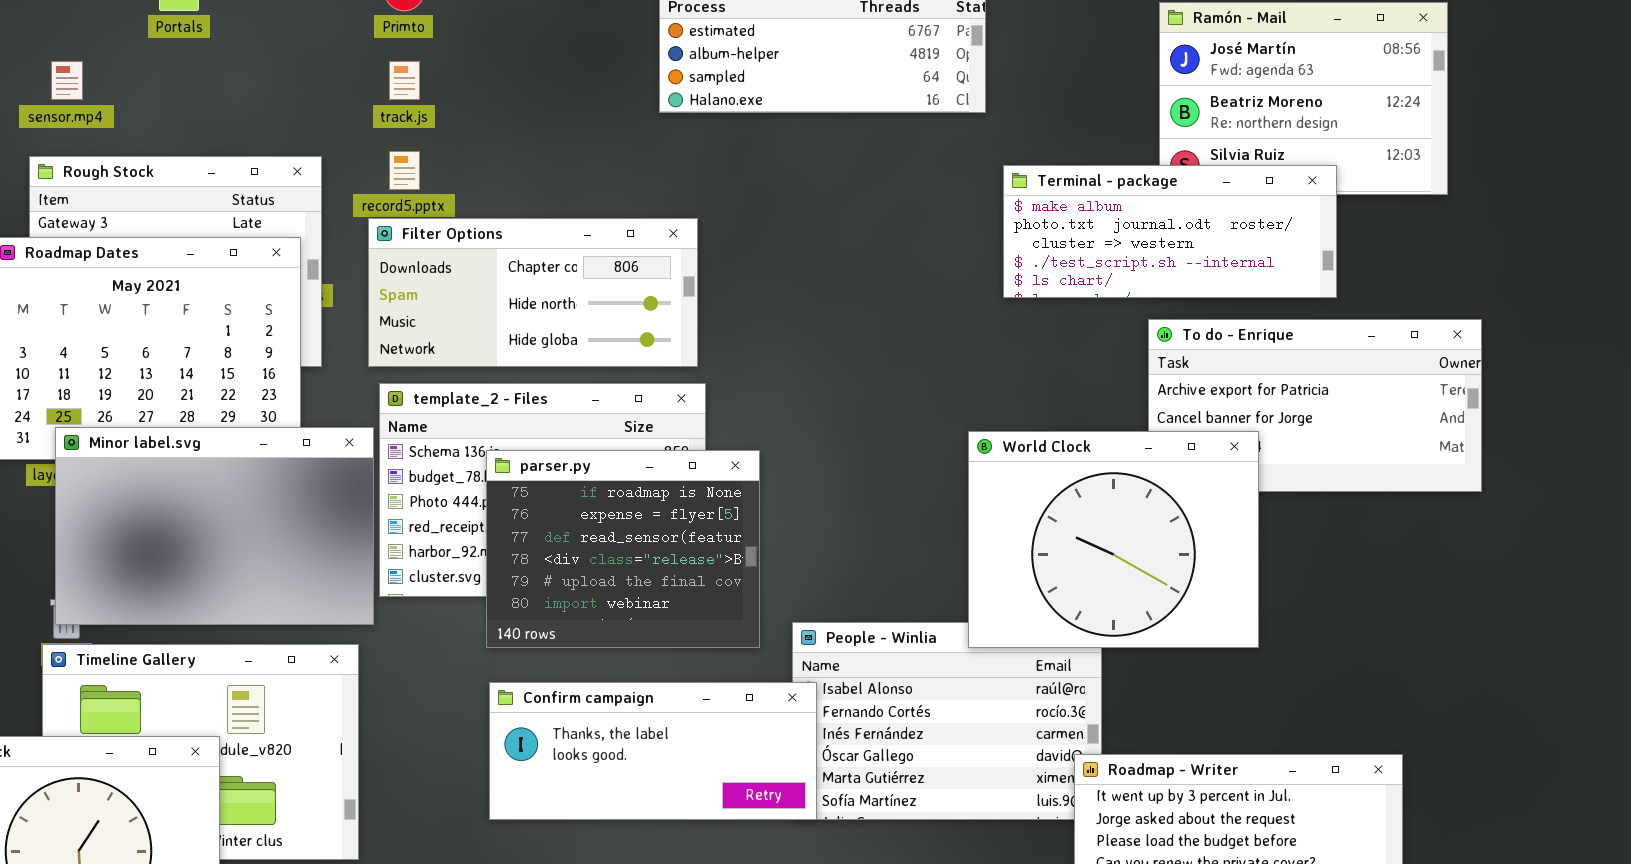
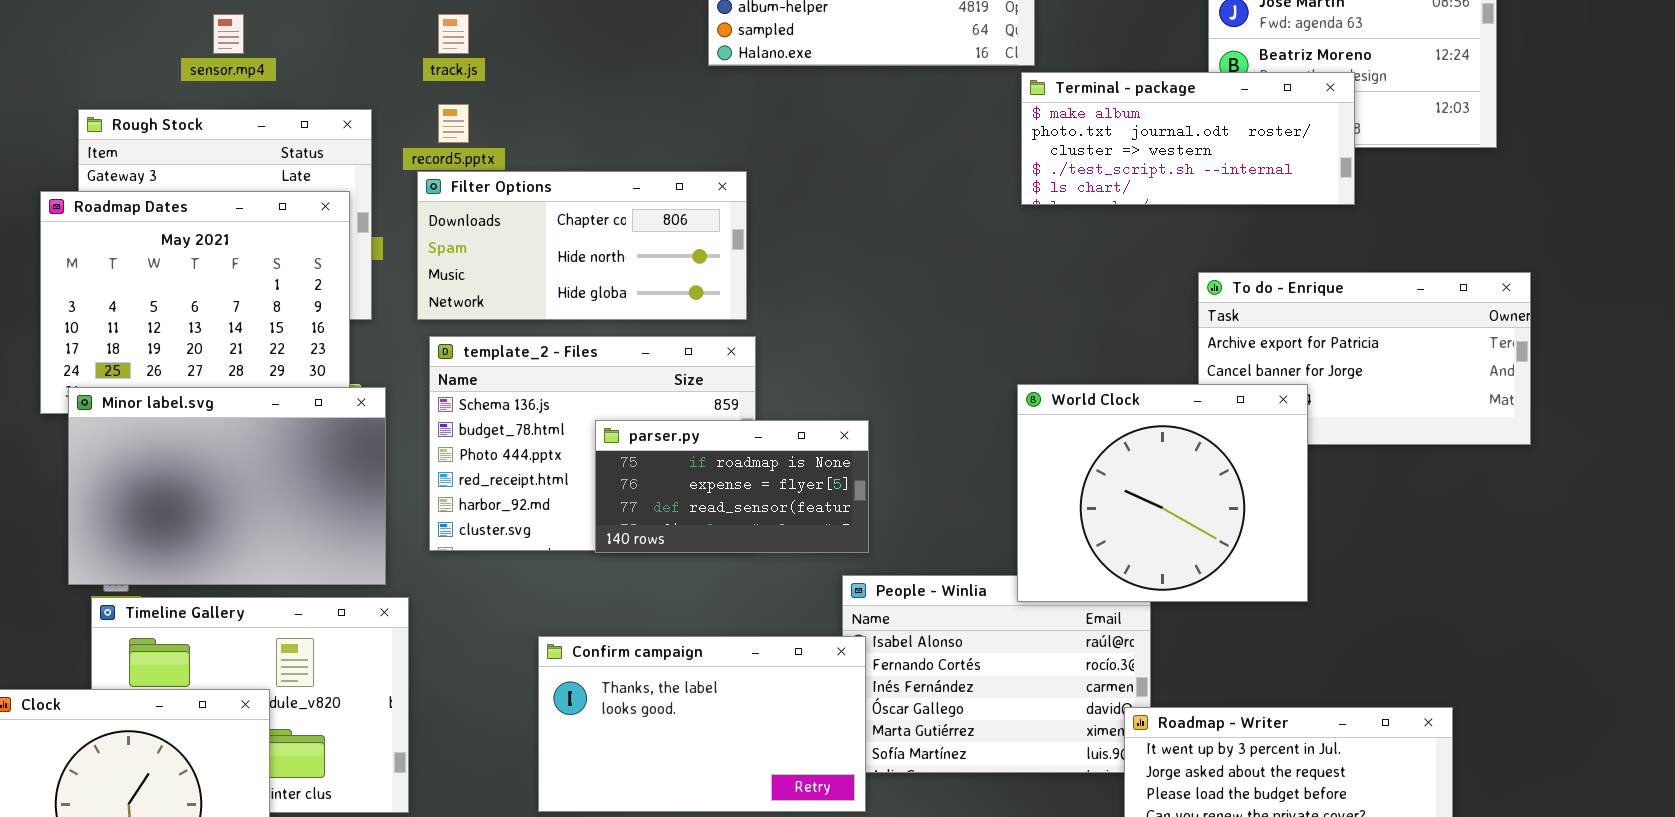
sensor.mp4: [51,61,83,100] -> [213,14,244,54], moved
Terminal - package: [1003,165,1337,298] -> [1021,72,1355,205], moved
Minor label.svg: [55,427,374,625] -> [68,387,386,585], moved
parser.py: [486,450,760,648] -> [595,420,869,553], moved, resized
Confirm campaign: [489,682,817,820] -> [538,636,866,812], resized

